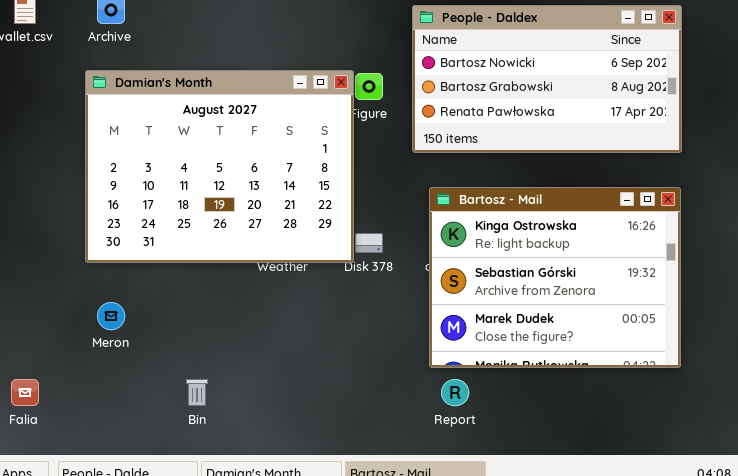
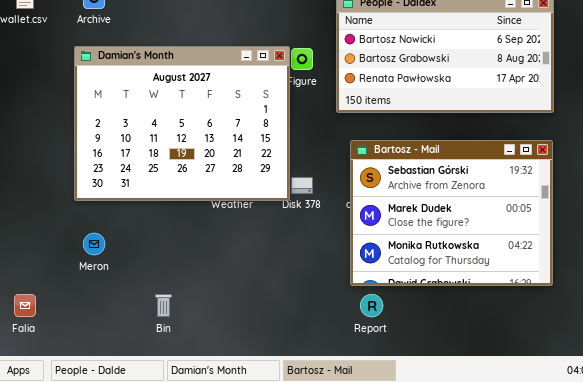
Bartosz - Mail: [429,187,681,368] -> [350,140,553,286], scrolled down 1 row

